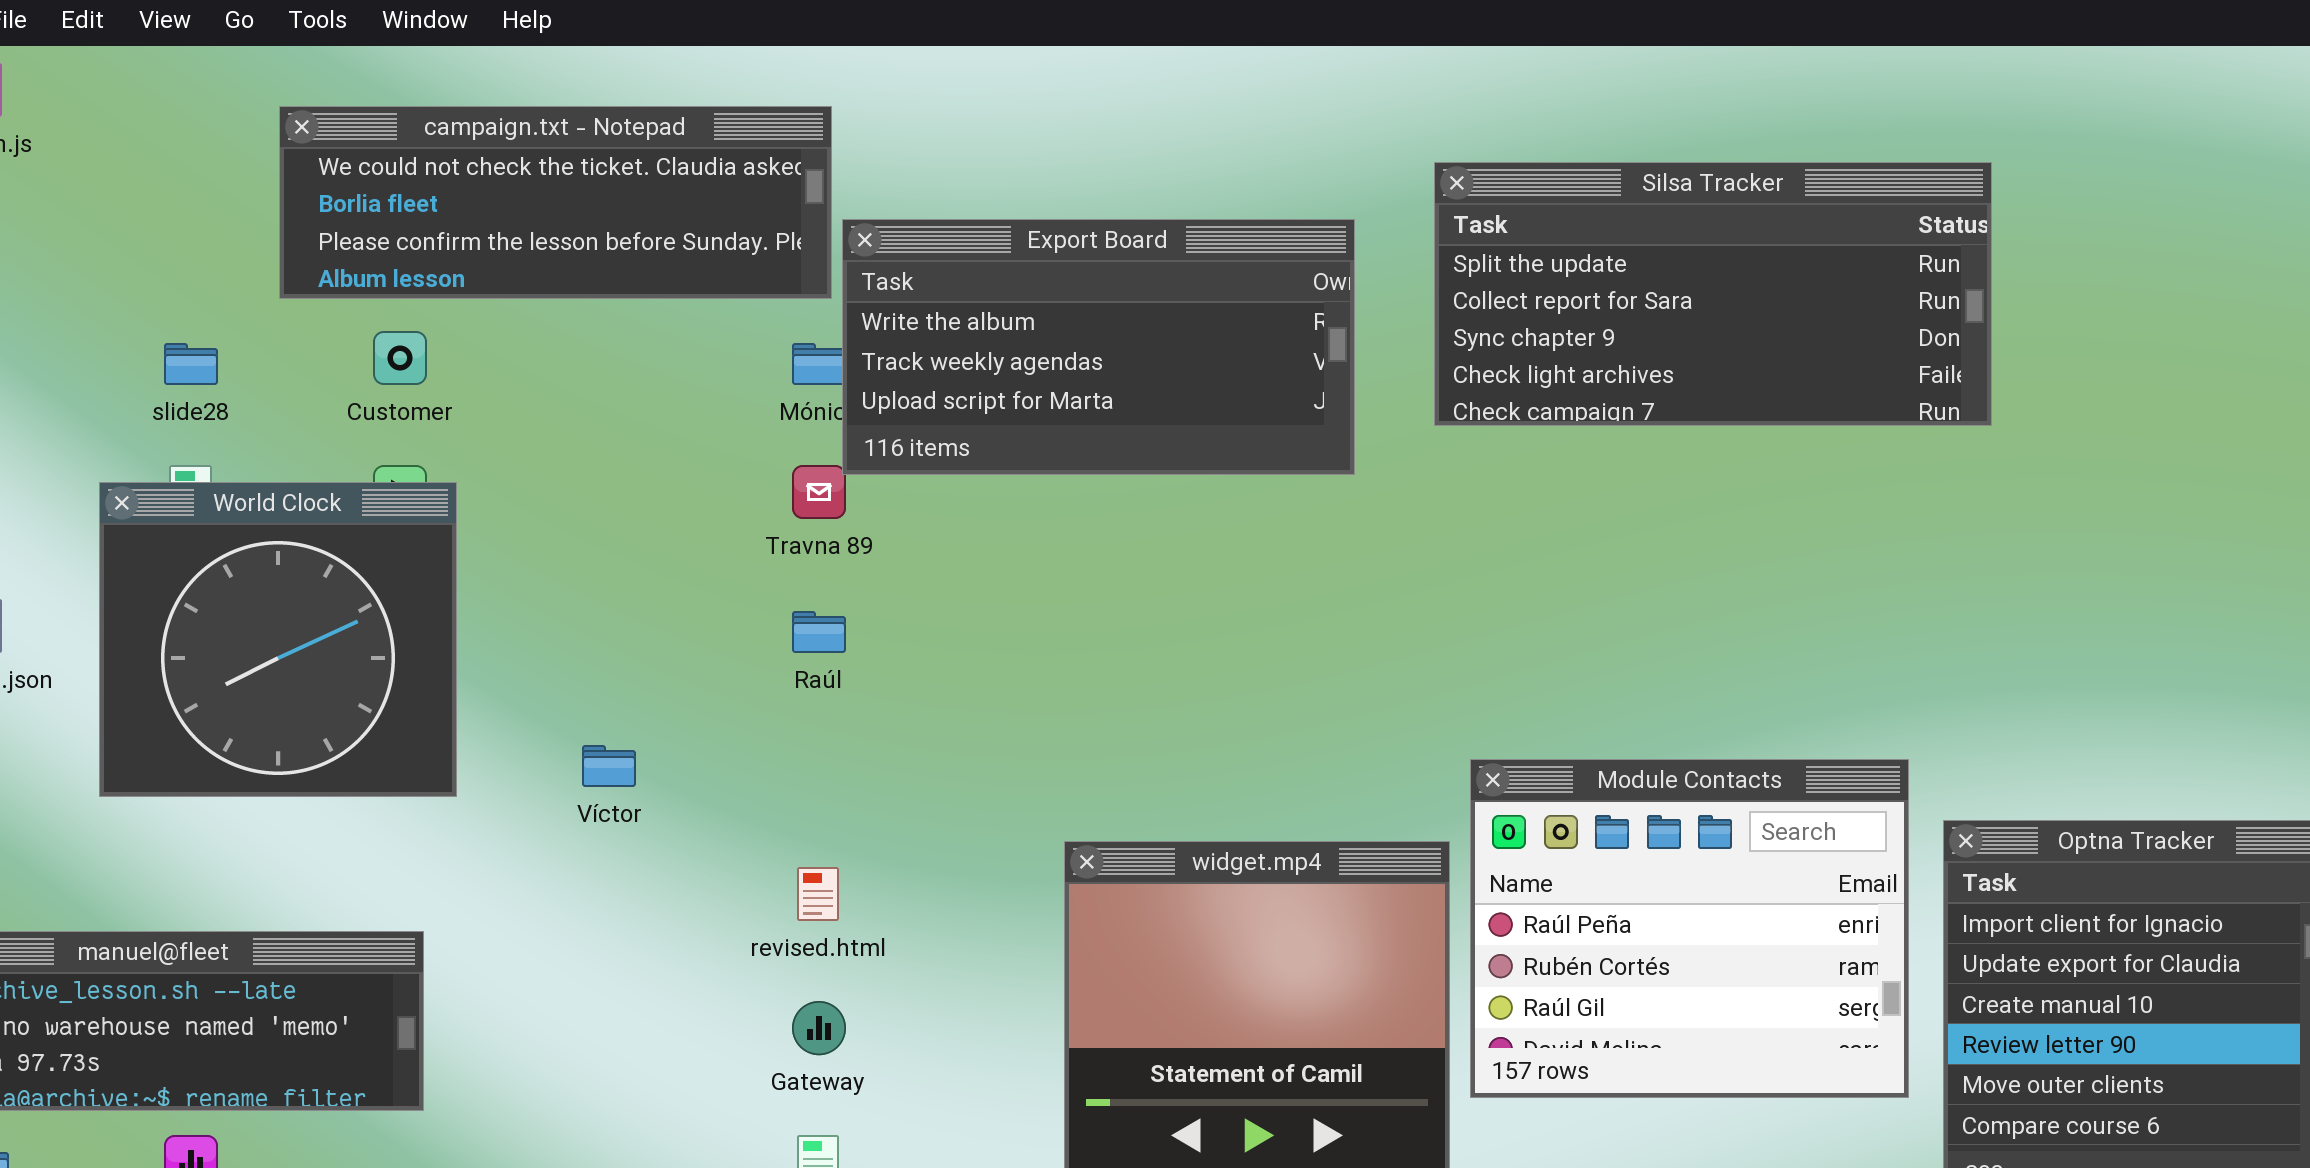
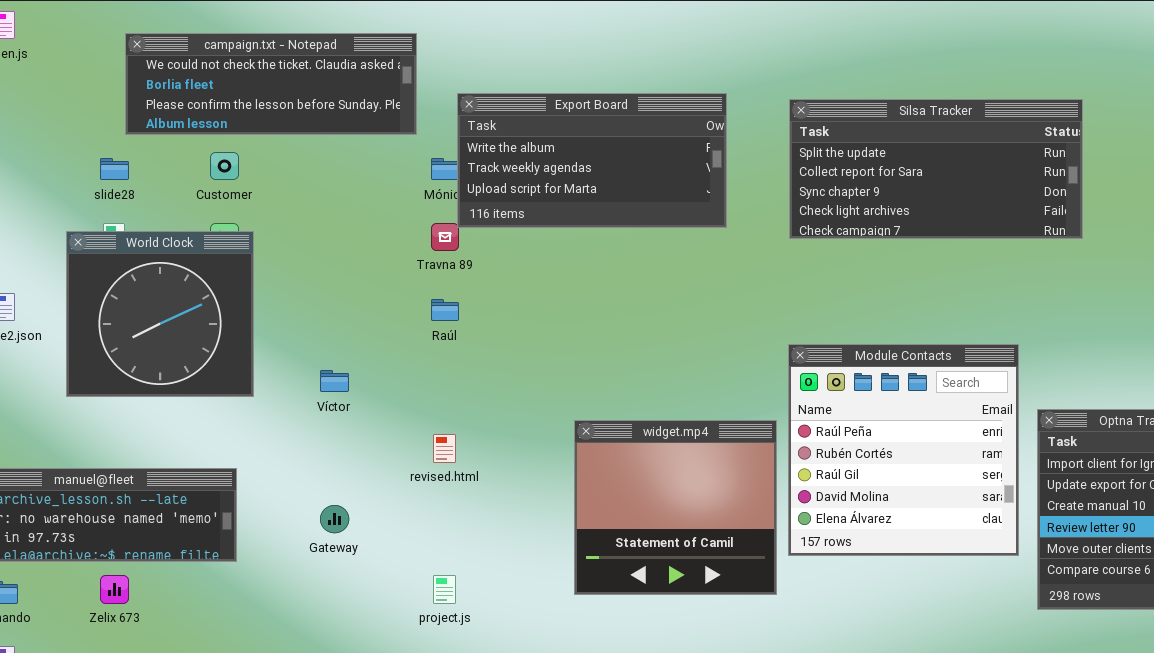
campaign.txt - Notepad: [279,106,832,299] -> [125,33,417,135], moved
Silsa Tracker: [1434,162,1992,426] -> [789,99,1083,239], moved
Module Contacts: [1470,759,1909,1098] -> [788,344,1019,556], resized
Gateway: [792,1001,846,1055] -> [320,505,349,533], moved

